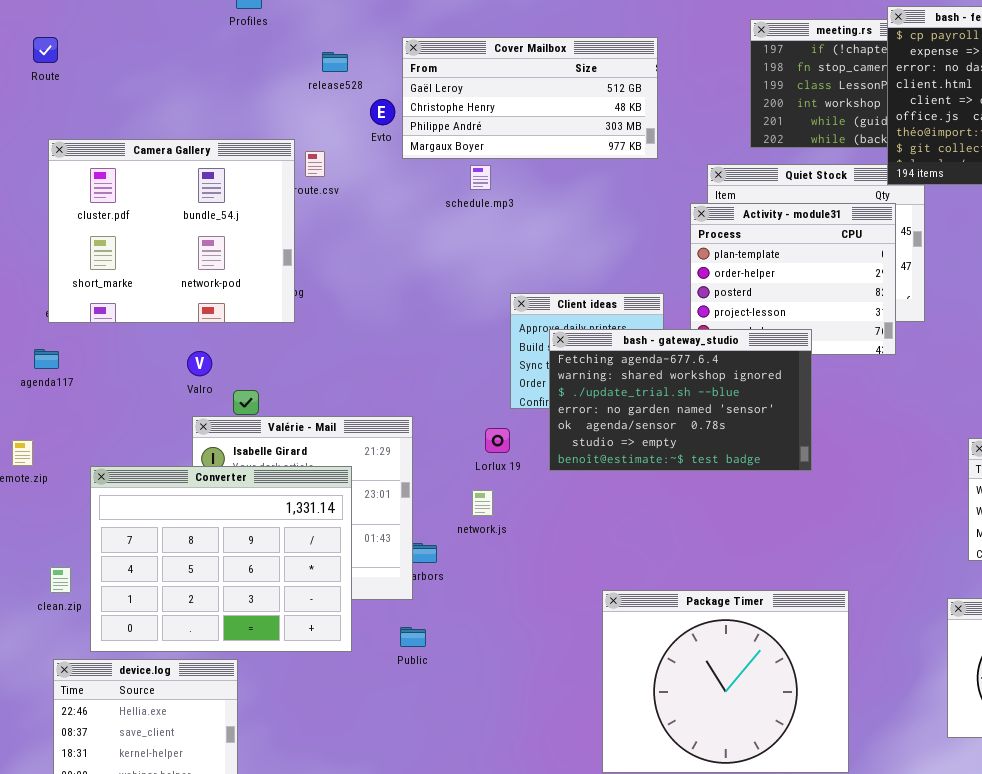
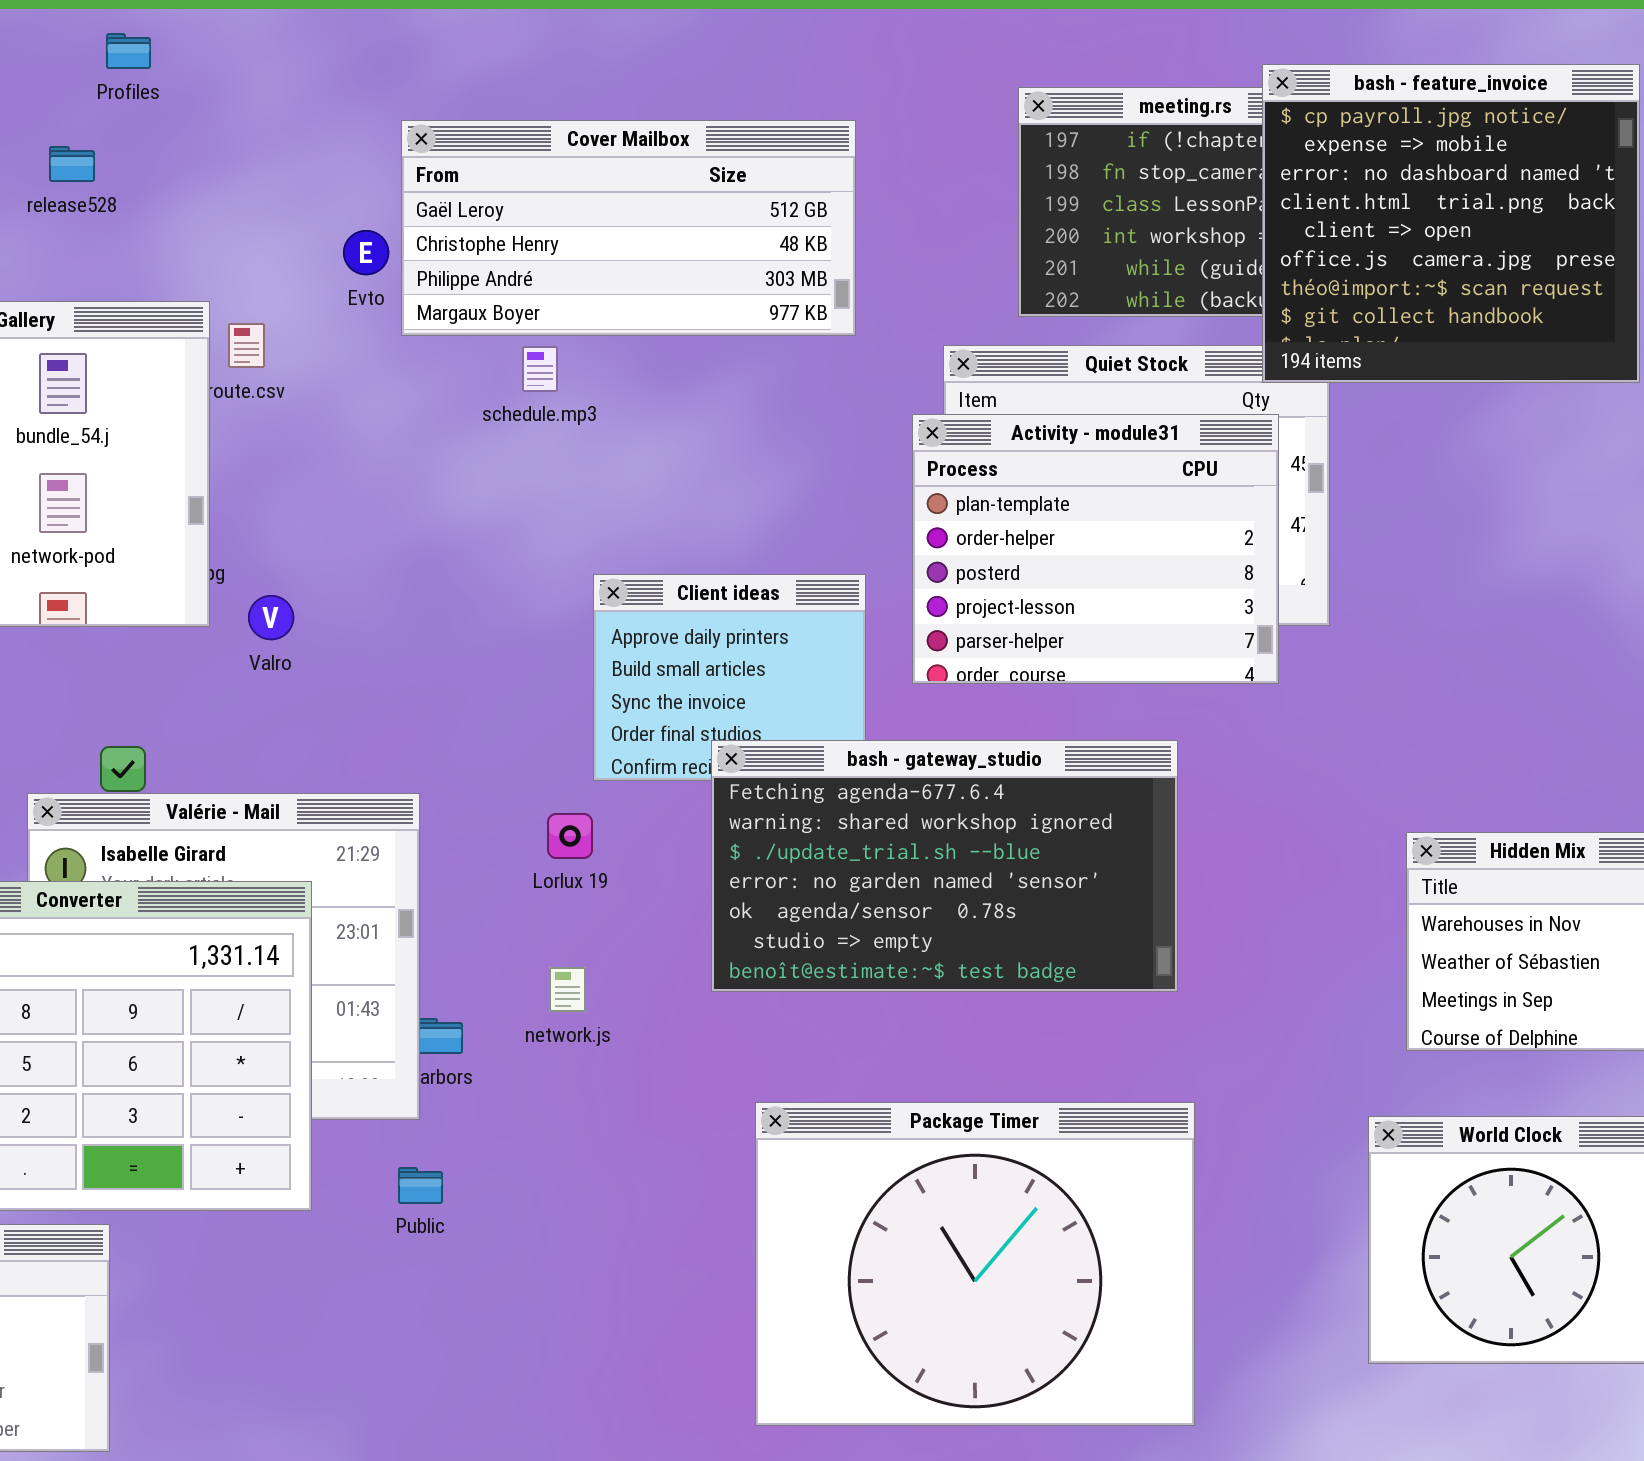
release528: [322,52,348,72] -> [49,146,95,182], moved
bash - gateway_studio: [549,329,812,471] -> [711,740,1178,992], moved
Valro: [187,351,212,376] -> [248,595,294,640], moved
network.js: [472,490,493,516] -> [549,967,586,1012], moved

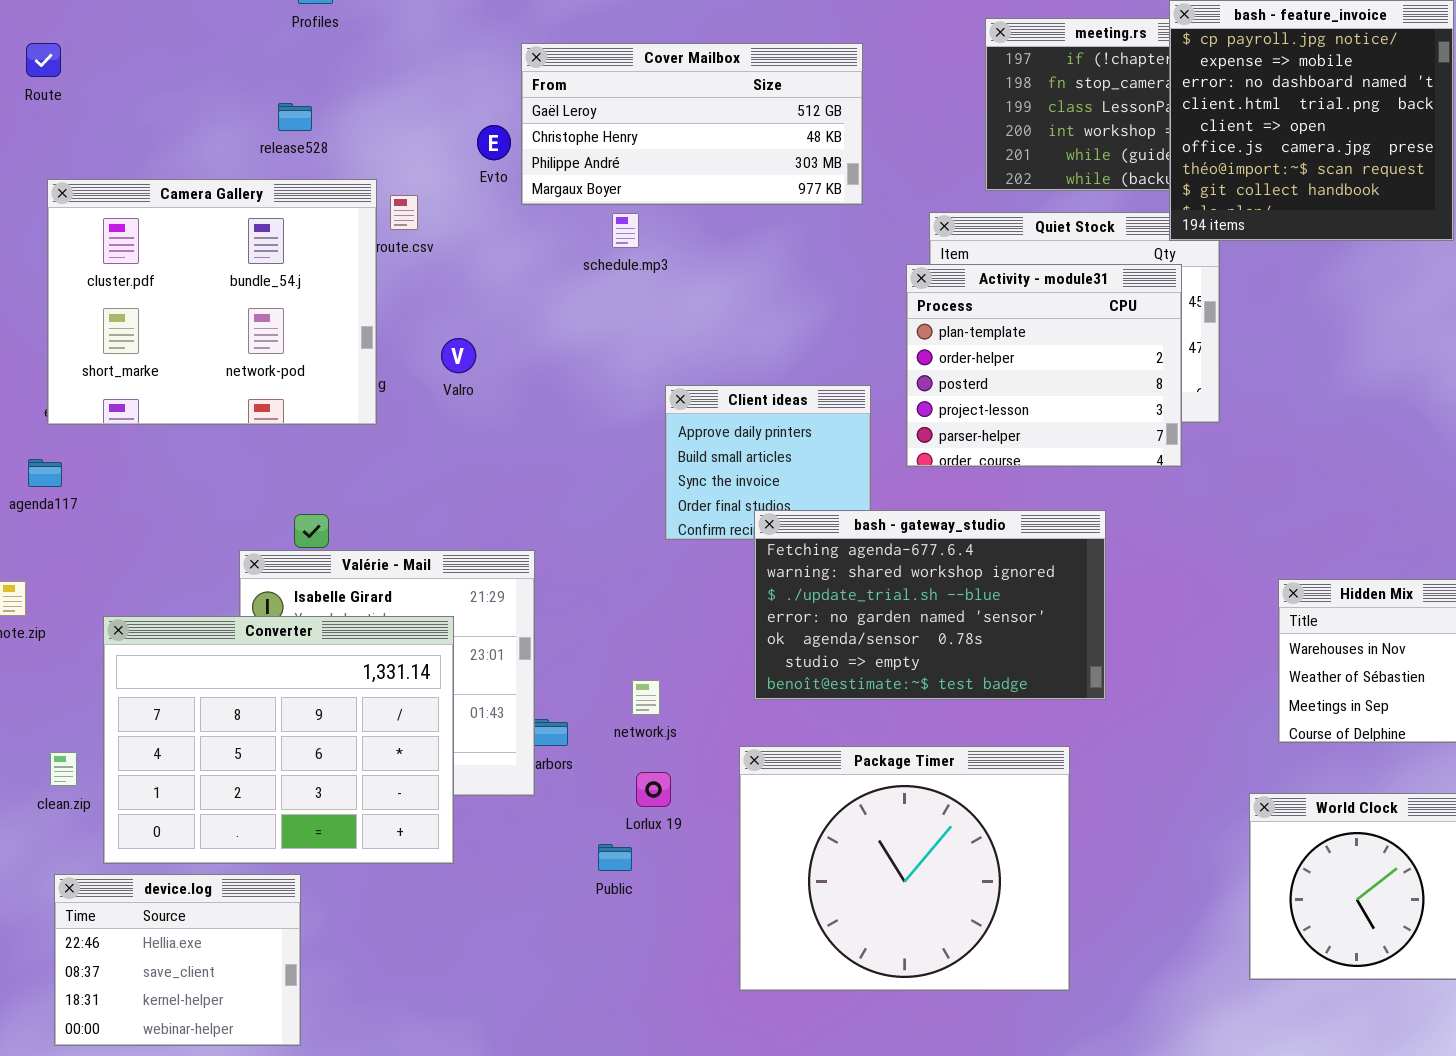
release528: [49,146,95,182] -> [278,103,312,131], moved
Valro: [248,595,294,640] -> [441,338,476,373], moved
Lorlux 19: [547,813,593,859] -> [636,772,671,807], moved
Package Timer: [755,1102,1195,1426] -> [739,746,1070,991], moved
Public: [398,1167,443,1204] -> [598,844,632,871], moved

